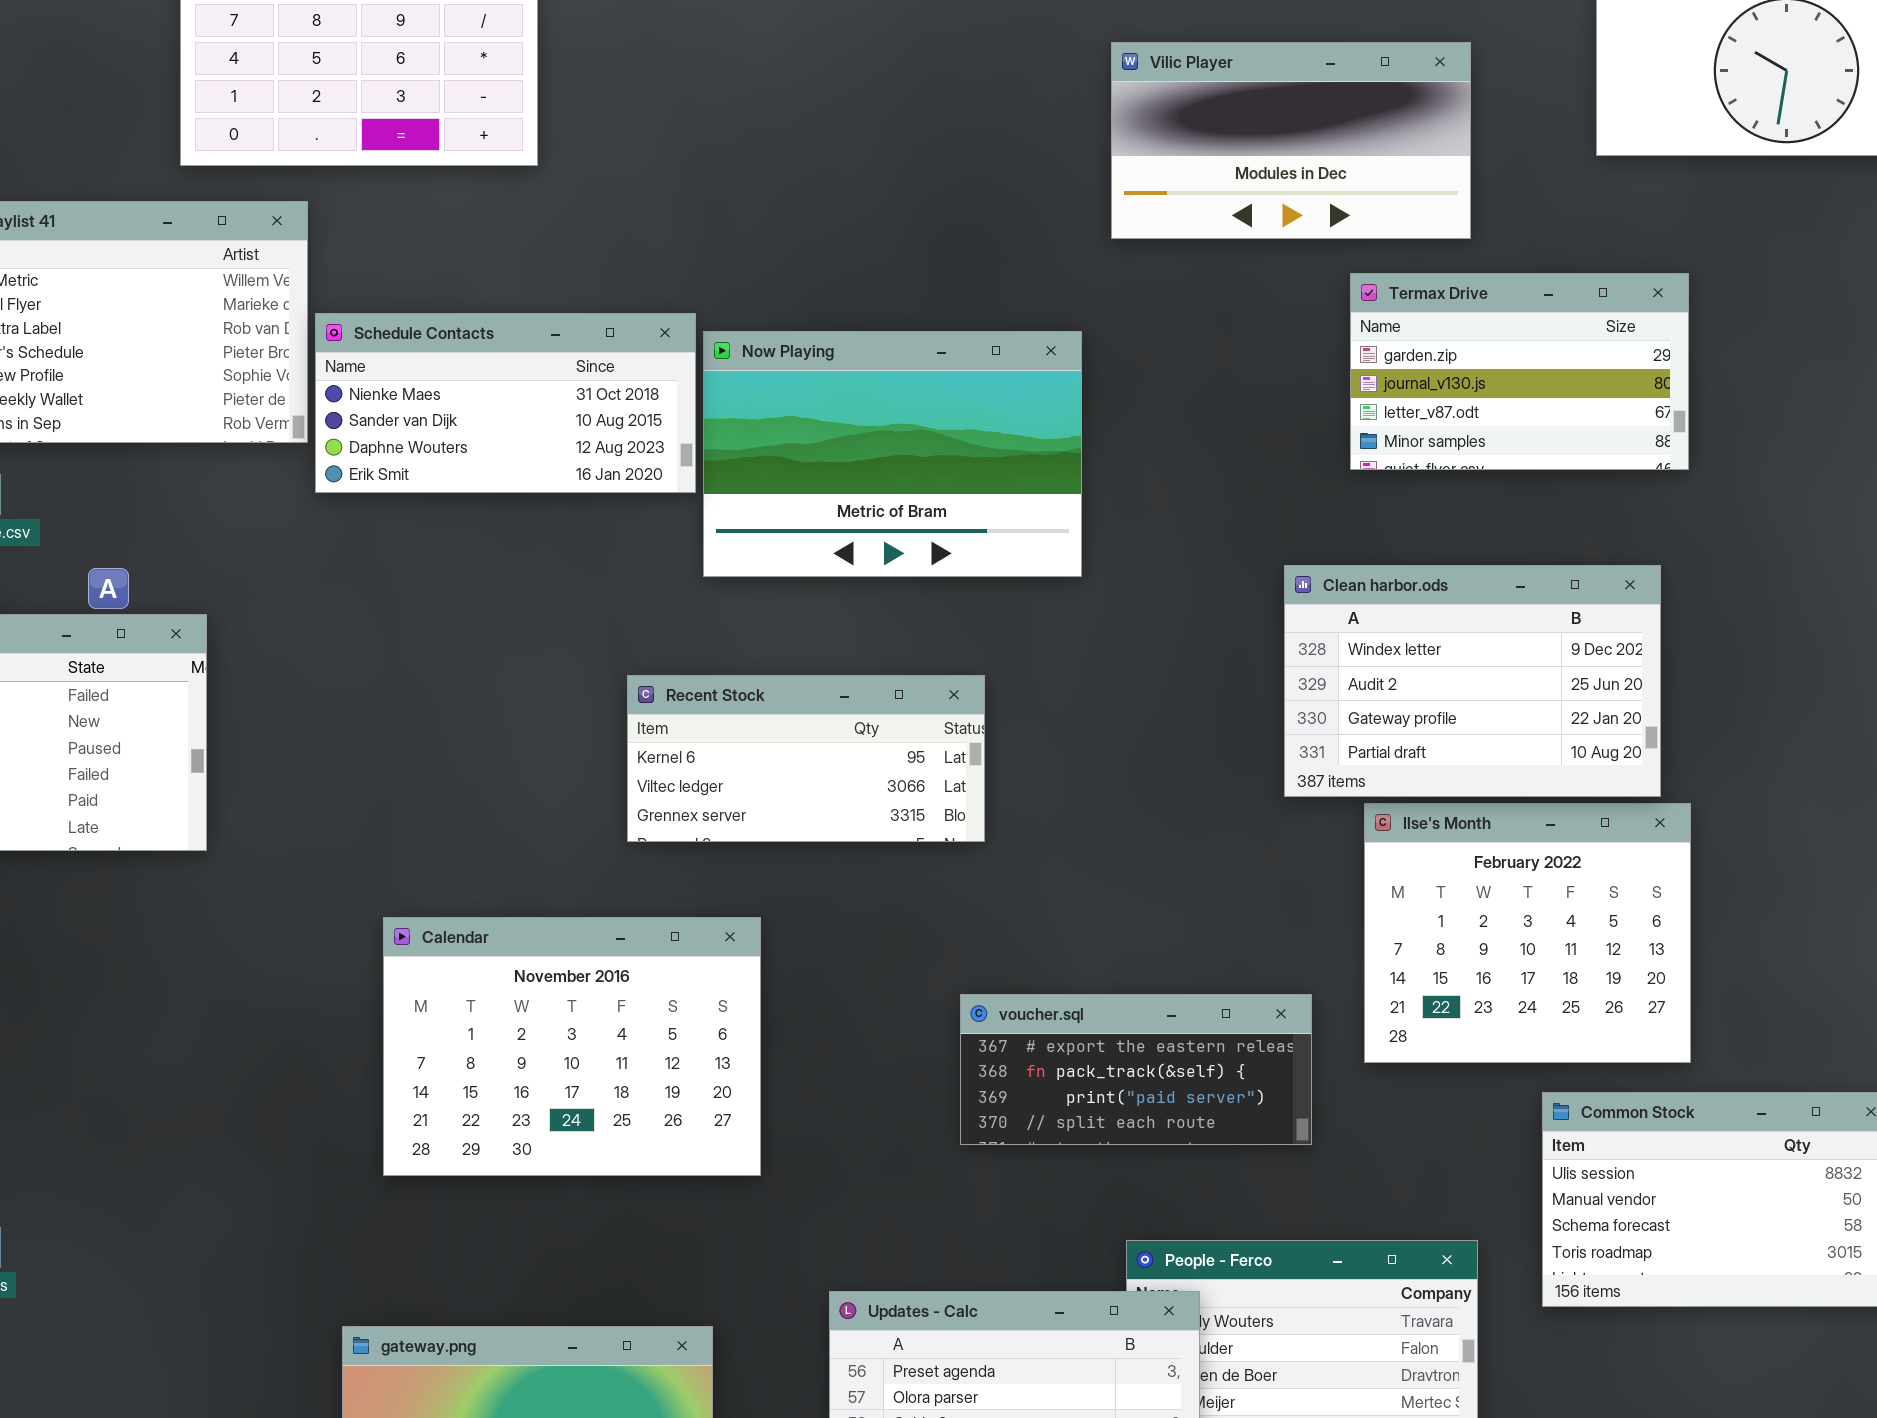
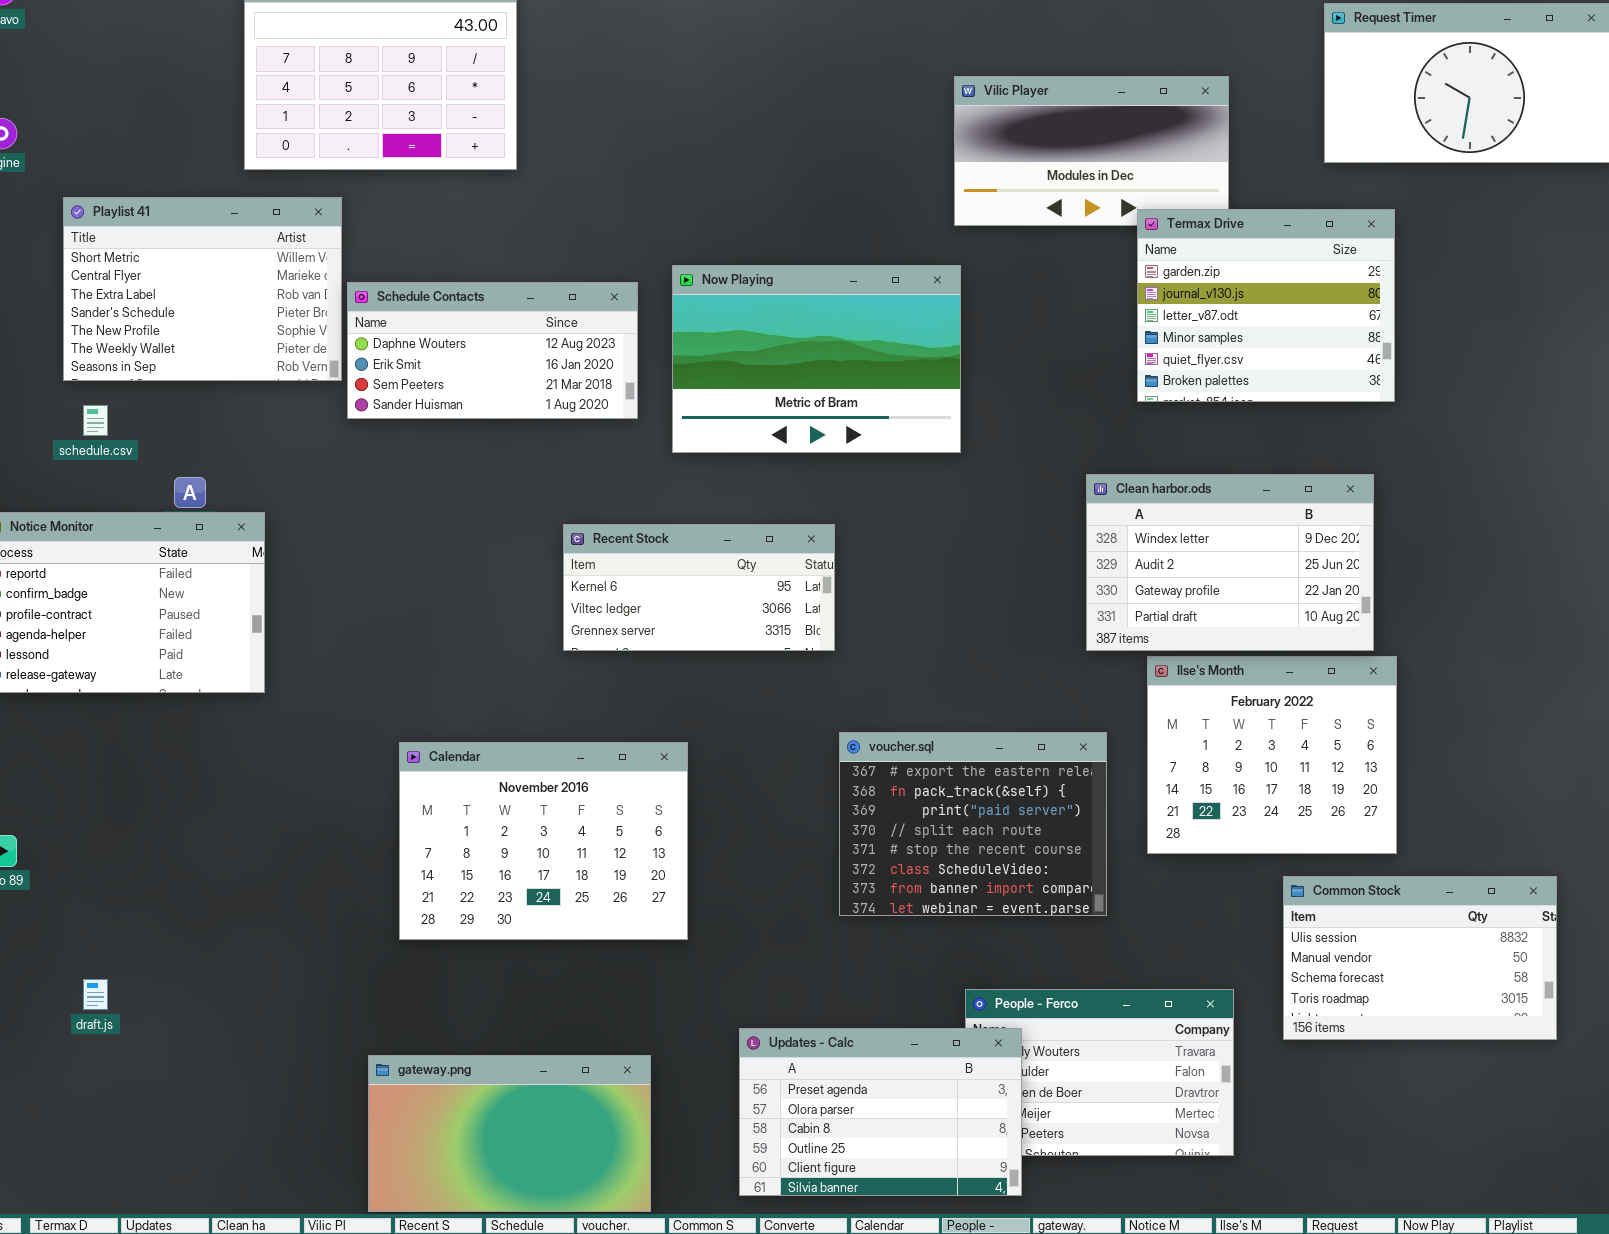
Termax Drive: [1350,273,1689,470] -> [1137,209,1395,402], resized
Schedule Contacts: [315,313,696,493] -> [347,282,638,419], scrolled down 2 rows
Now Playing: [703,331,1082,577] -> [672,265,961,453], moved
Recent Stock: [627,675,985,842] -> [563,524,835,651], moved
voucher.sql: [960,994,1312,1145] -> [839,732,1107,916], resized

